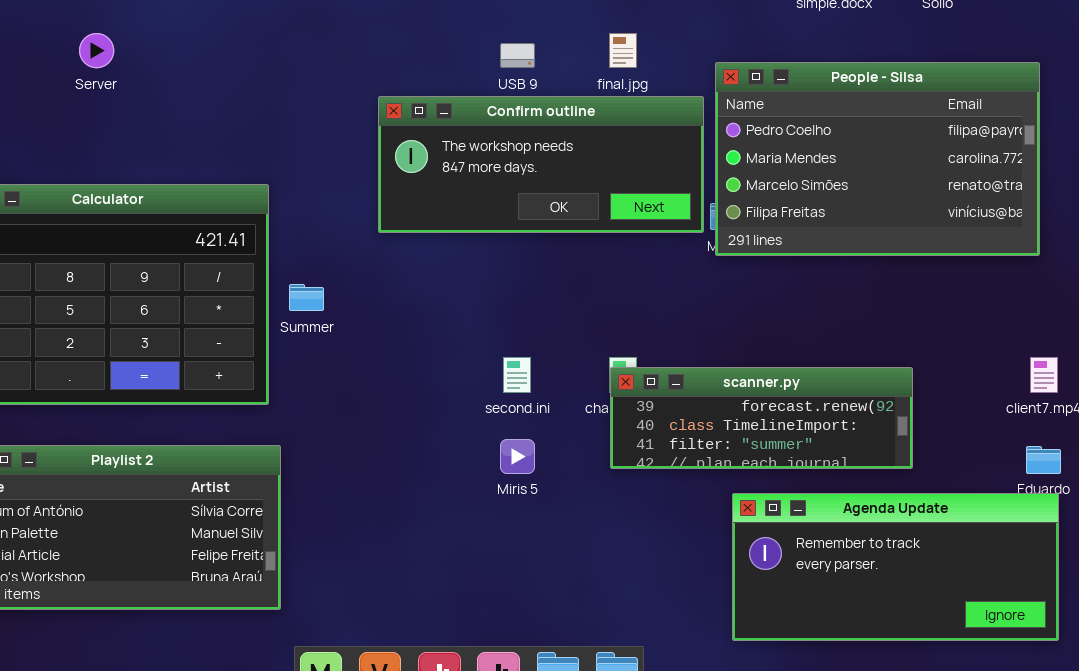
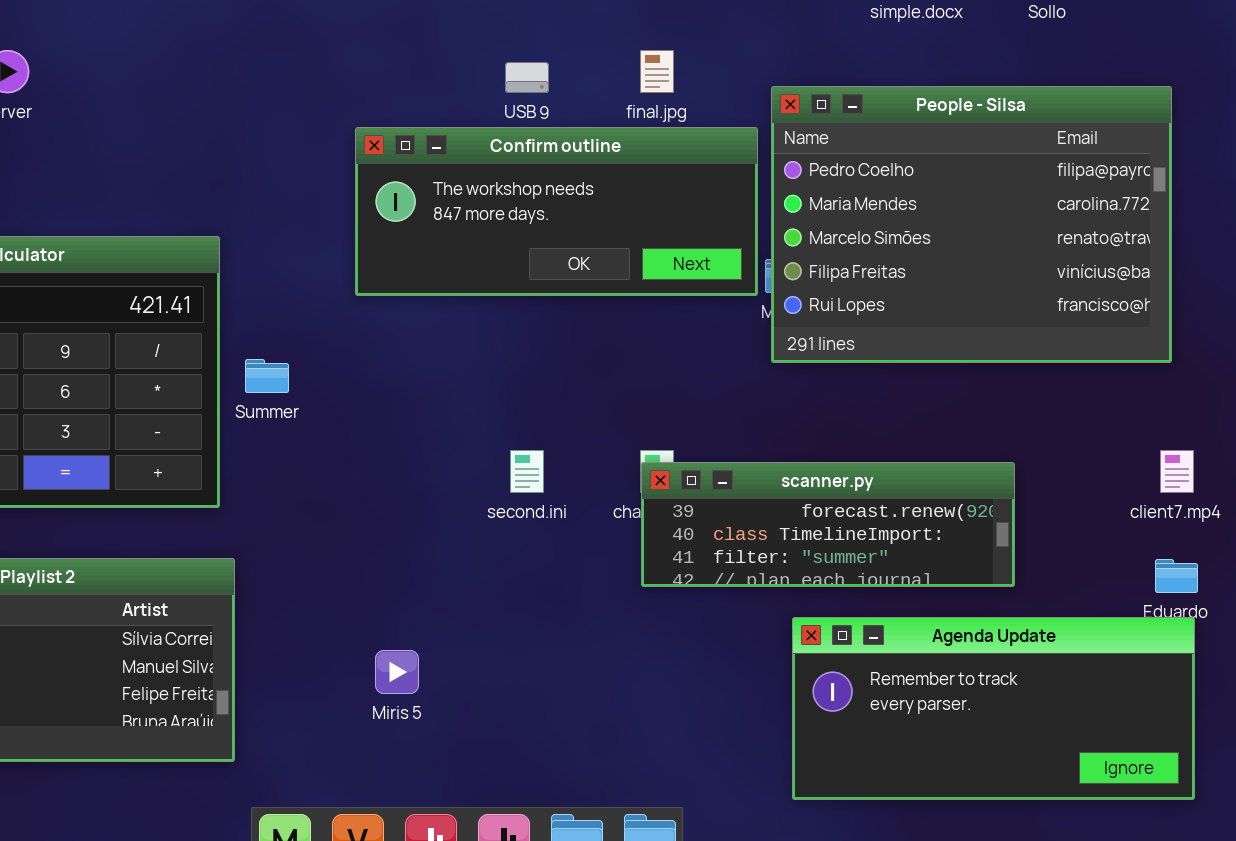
People - Silsa: [715,62,1040,256] -> [771,86,1172,363], resized
Miris 5: [500,439,535,474] -> [375,650,419,694], moved

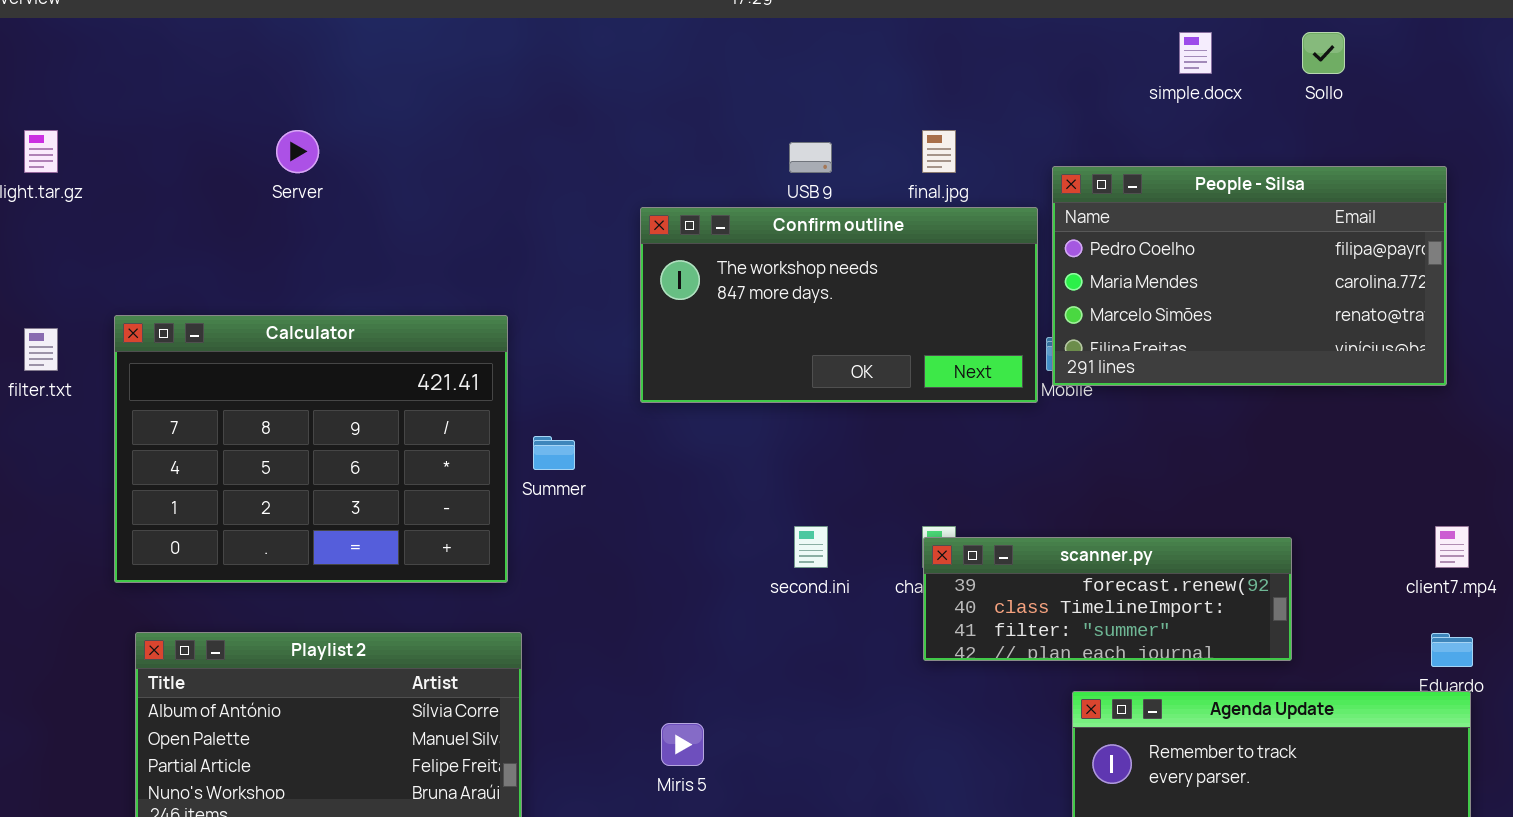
People - Silsa: [771,86,1172,363] -> [1052,166,1447,386], resized
Confirm outline: [355,127,758,296] -> [640,207,1038,403], resized

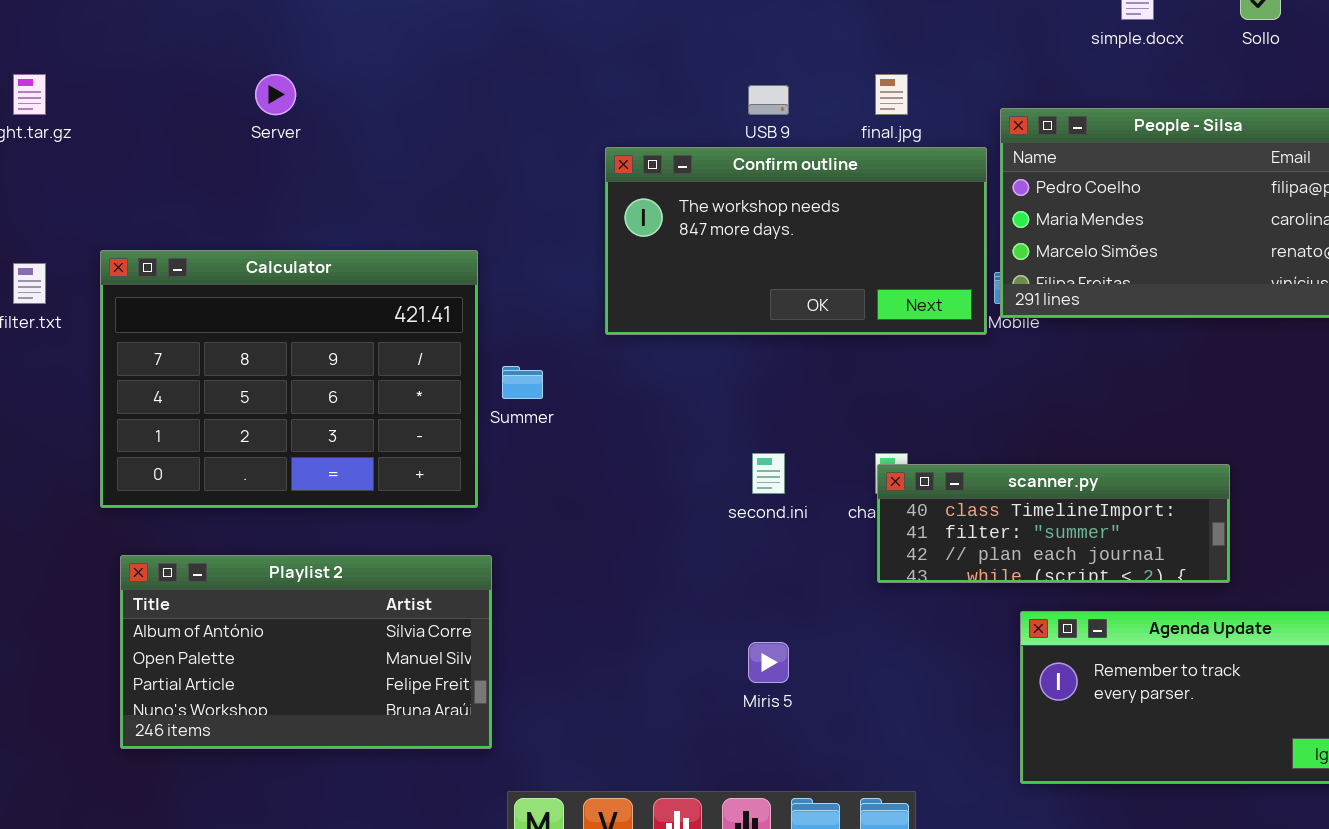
scanner.py: [923,537,1292,661] -> [877,464,1230,583], scrolled down 1 row
Miris 5: [661,723,704,766] -> [748,642,789,683], moved

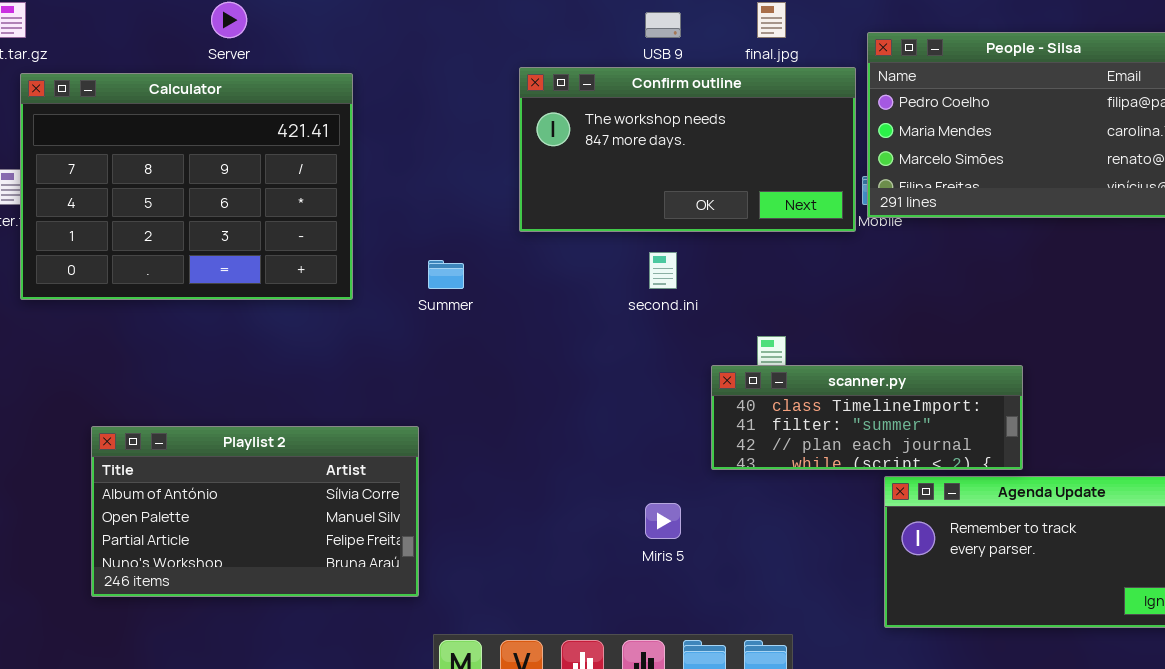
Calculator: [100,250,478,508] -> [20,73,353,300], moved
second.ini: [752,453,785,494] -> [649,252,677,289], moved
scanner.py: [877,464,1230,583] -> [711,365,1023,470], moved

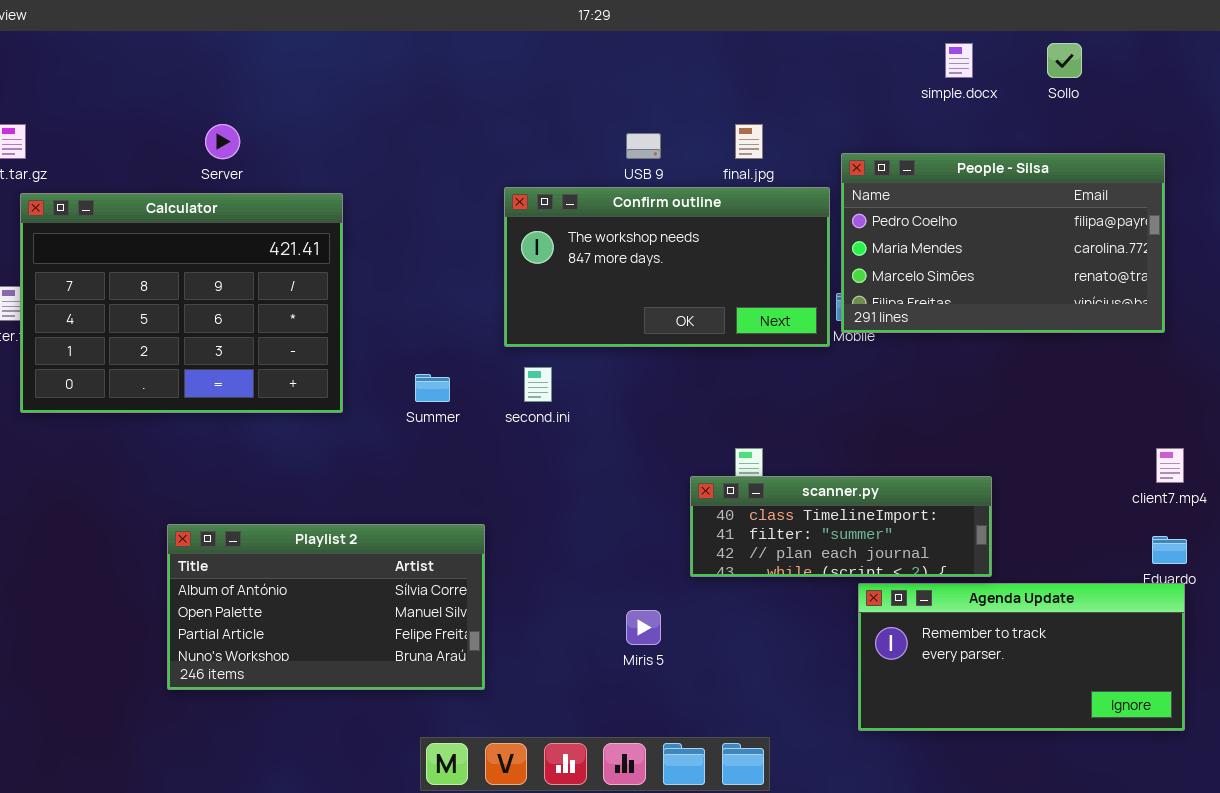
second.ini: [649,252,677,289] -> [524,367,552,402], moved
Playlist 2: [91,426,419,597] -> [167,524,485,690], moved

